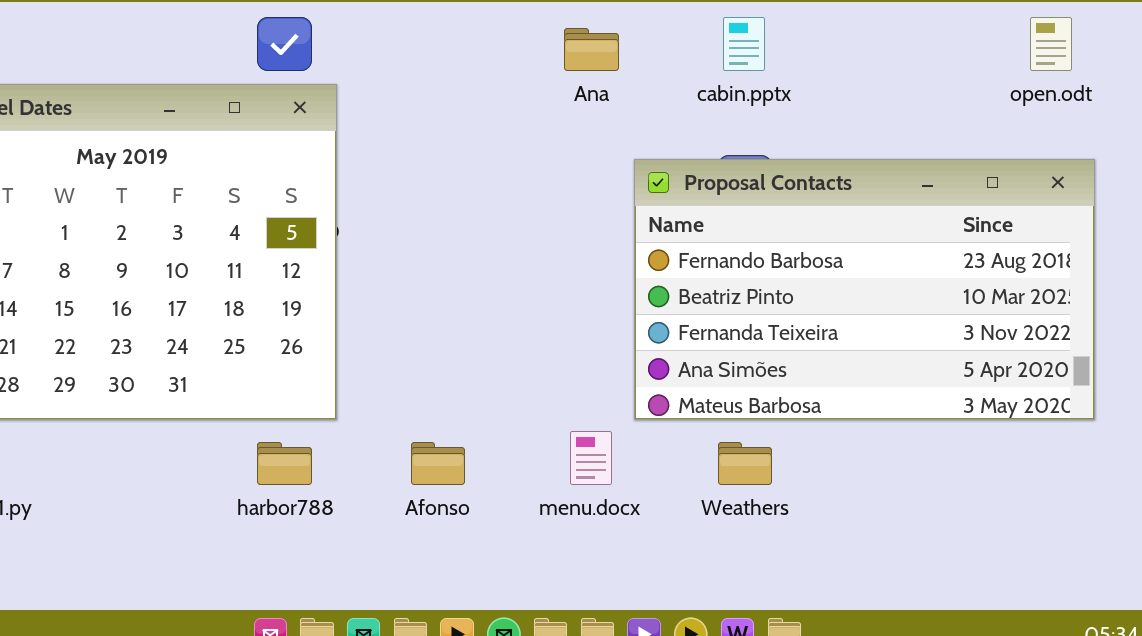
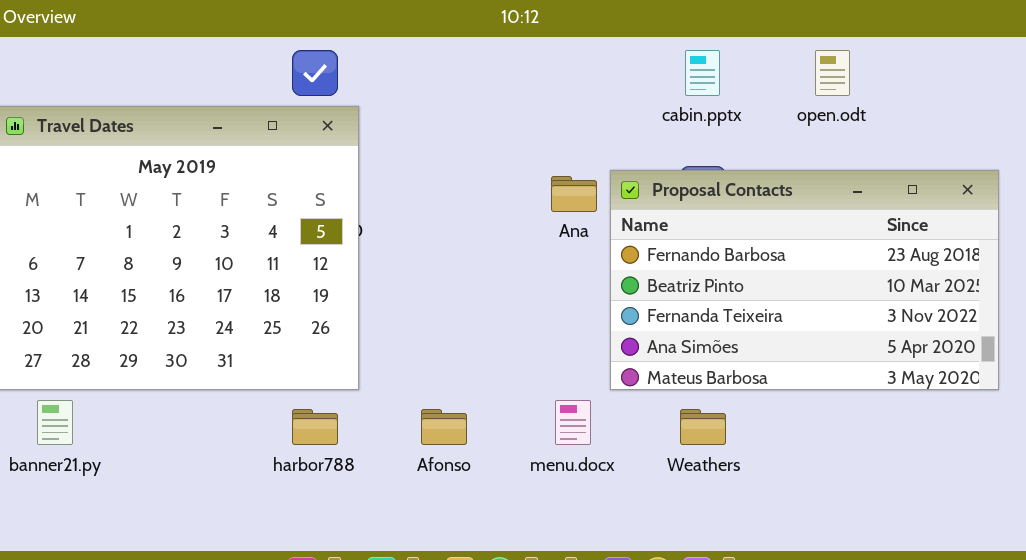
open.odt: [1030,17,1072,71] -> [815,50,850,96], moved
Ana: [564,28,619,71] -> [551,176,597,212], moved

